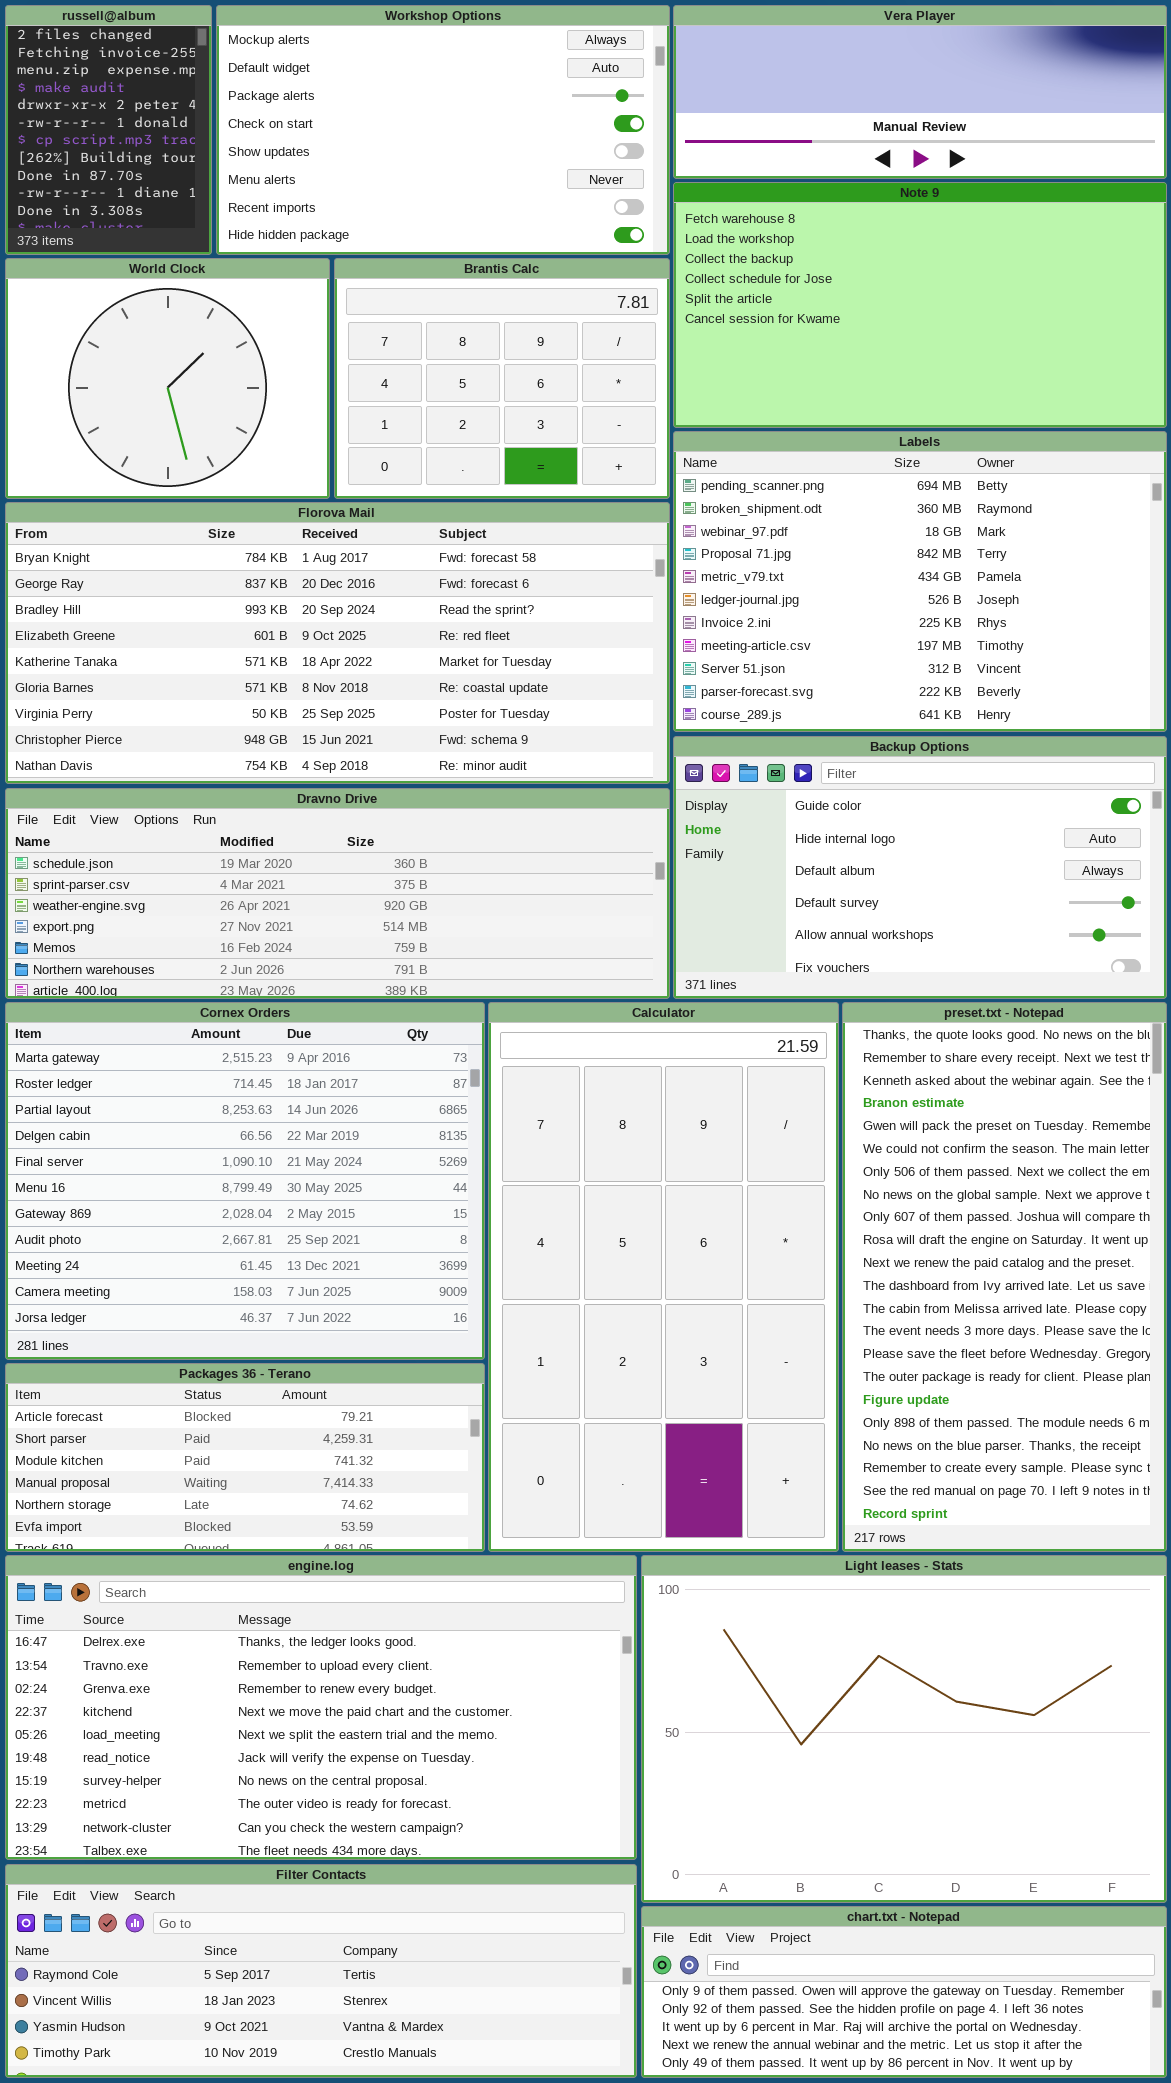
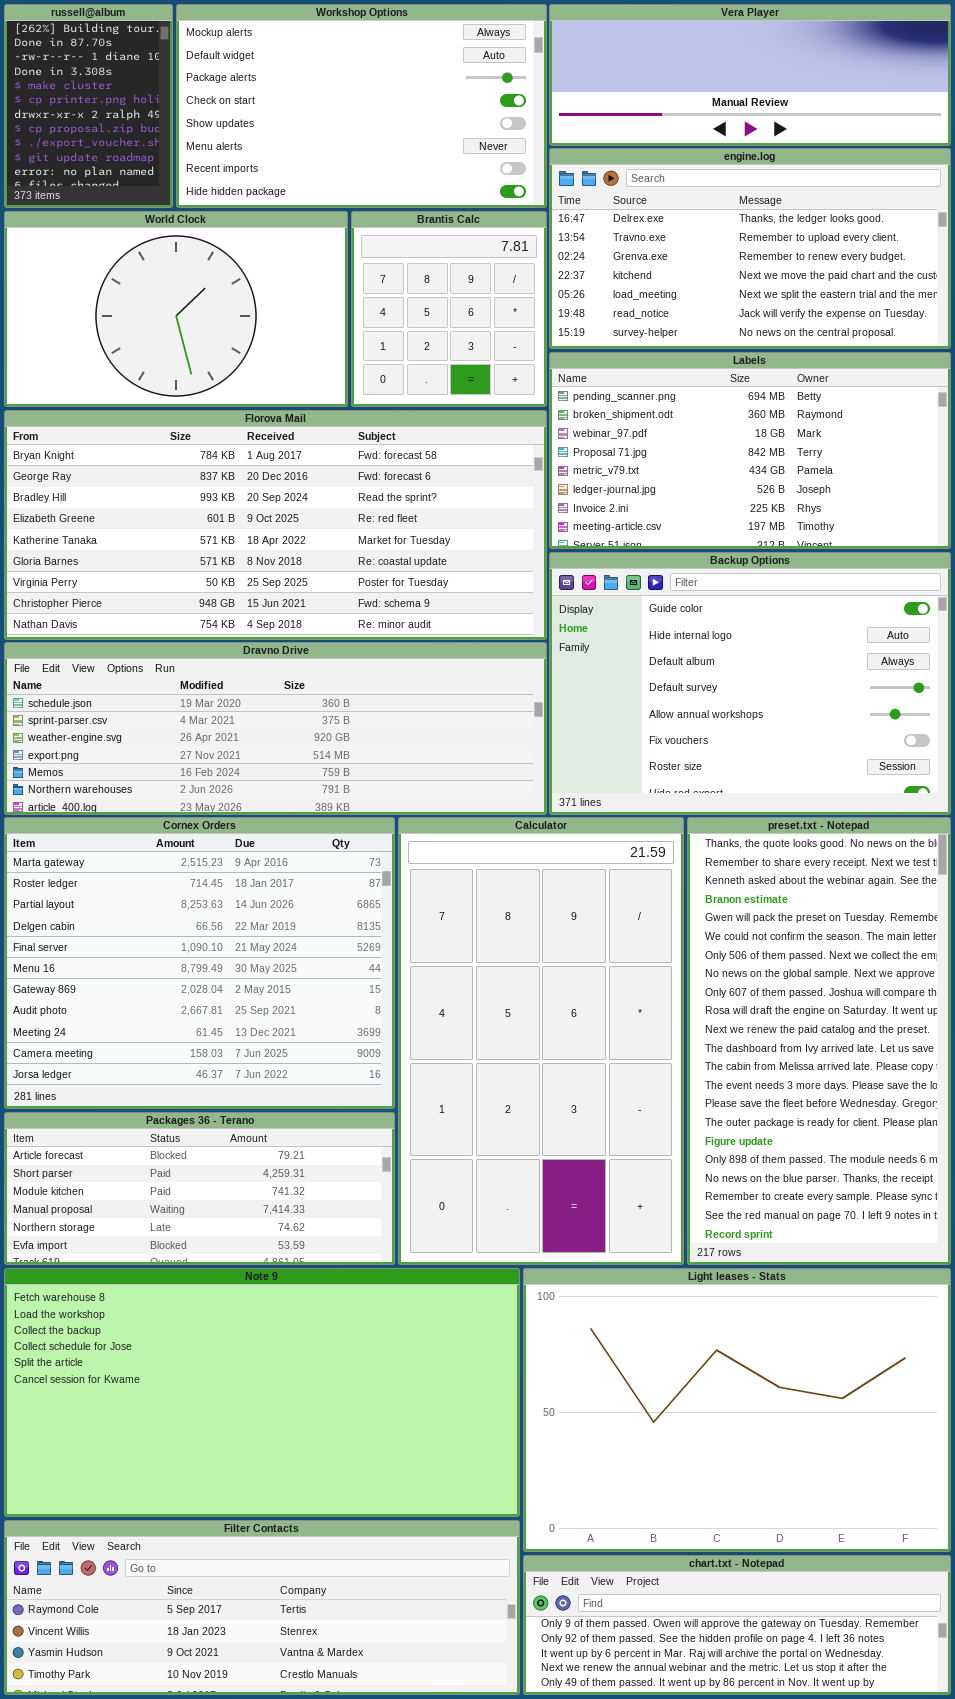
russell@album: [5,5,212,255] -> [4,4,173,208], scrolled down 7 rows
Note 9: [673,182,1167,428] -> [4,1268,520,1517], moved, resized
World Clock: [5,258,330,499] -> [4,211,348,407], resized
Brantis Calc: [334,258,670,499] -> [351,211,547,407], resized
Labels: [673,431,1167,732] -> [549,352,951,549], resized
Backup Options: [673,736,1167,999] -> [549,552,951,815], resized
engine.log: [5,1555,637,1860] -> [549,148,951,349], moved, resized

